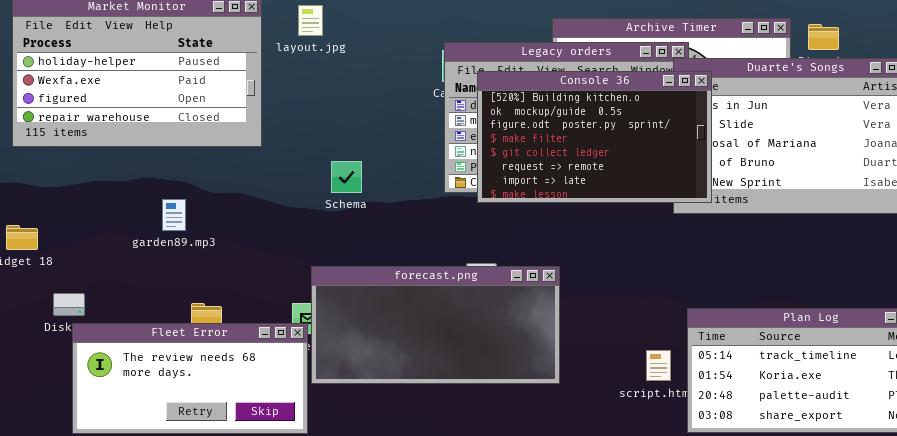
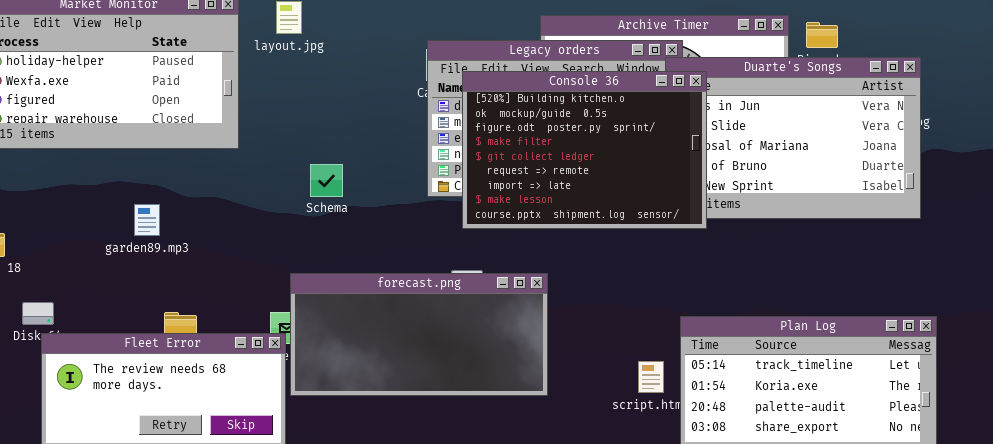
Console 36: [477,71,712,203] -> [462,71,707,229], resized

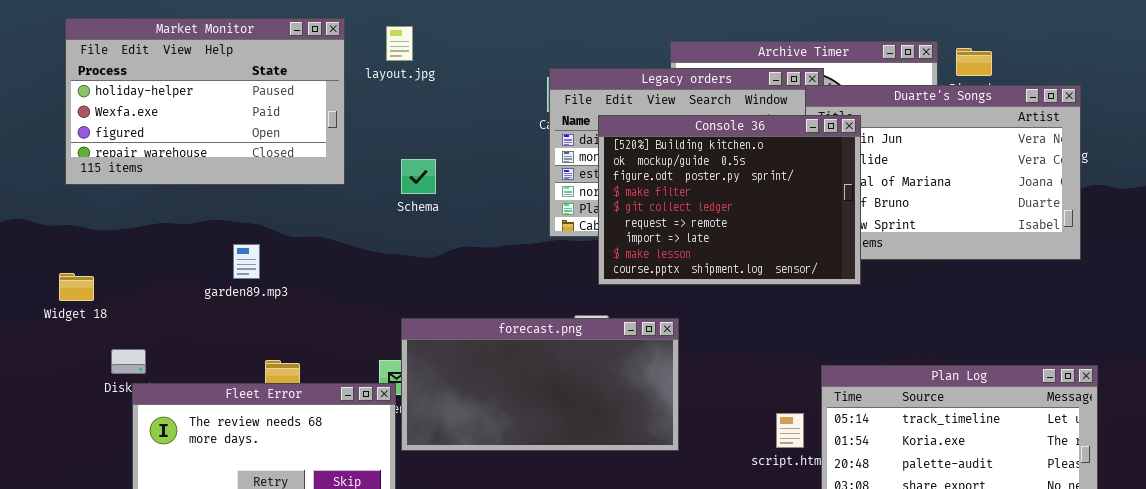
Console 36: [462,71,707,229] -> [598,115,861,285], moved
Schema: [310,164,343,197] -> [401,159,436,194], moved

